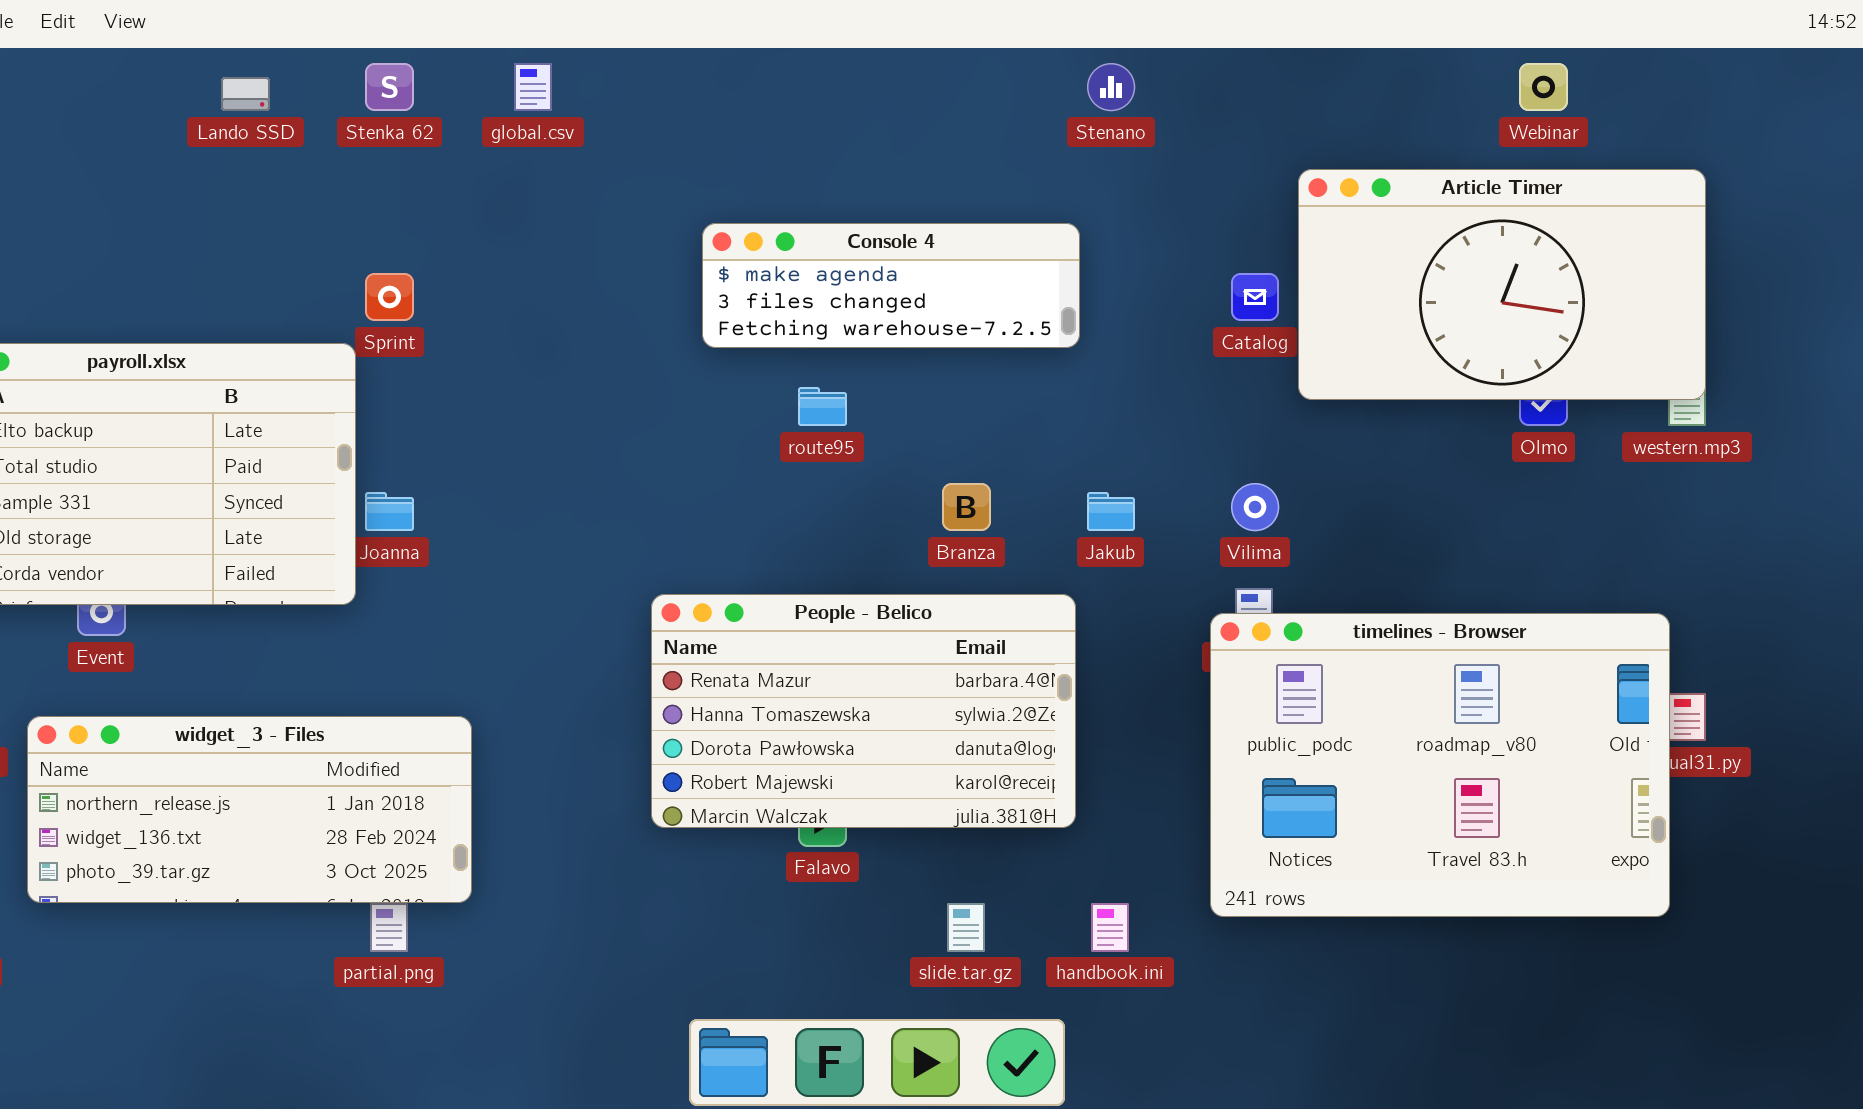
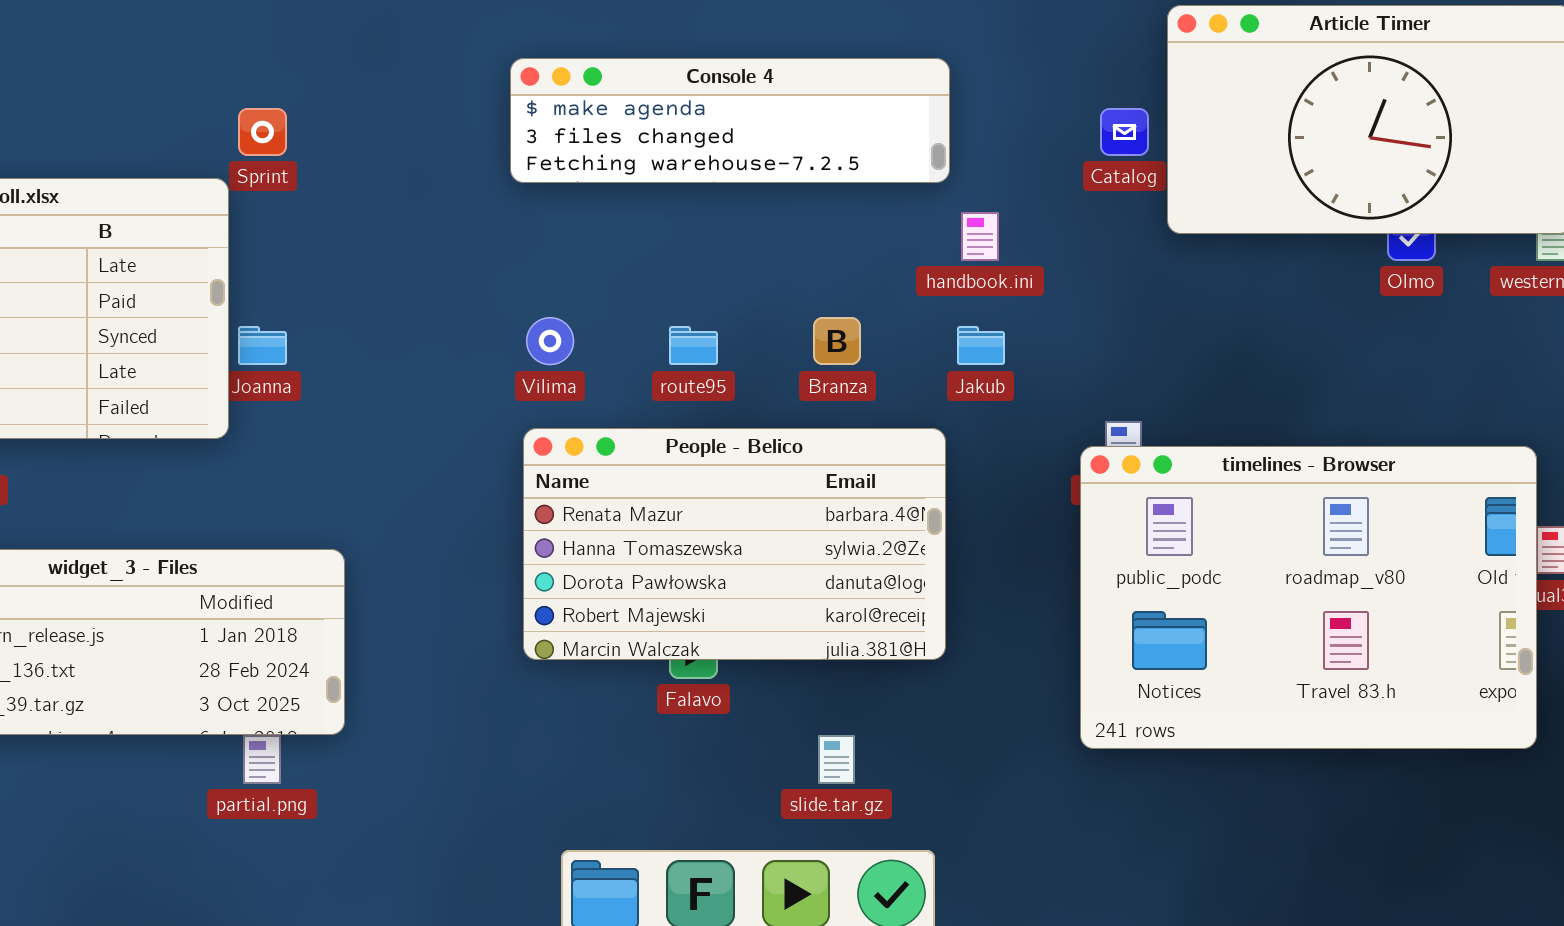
Console 4: [702,223,1080,348] -> [510,58,950,183], resized
route95: [798,387,847,426] -> [669,326,718,365], moved
Vilima: [1231,483,1279,531] -> [526,317,574,365], moved
handbook.ini: [1091,903,1129,952] -> [961,212,999,261], moved

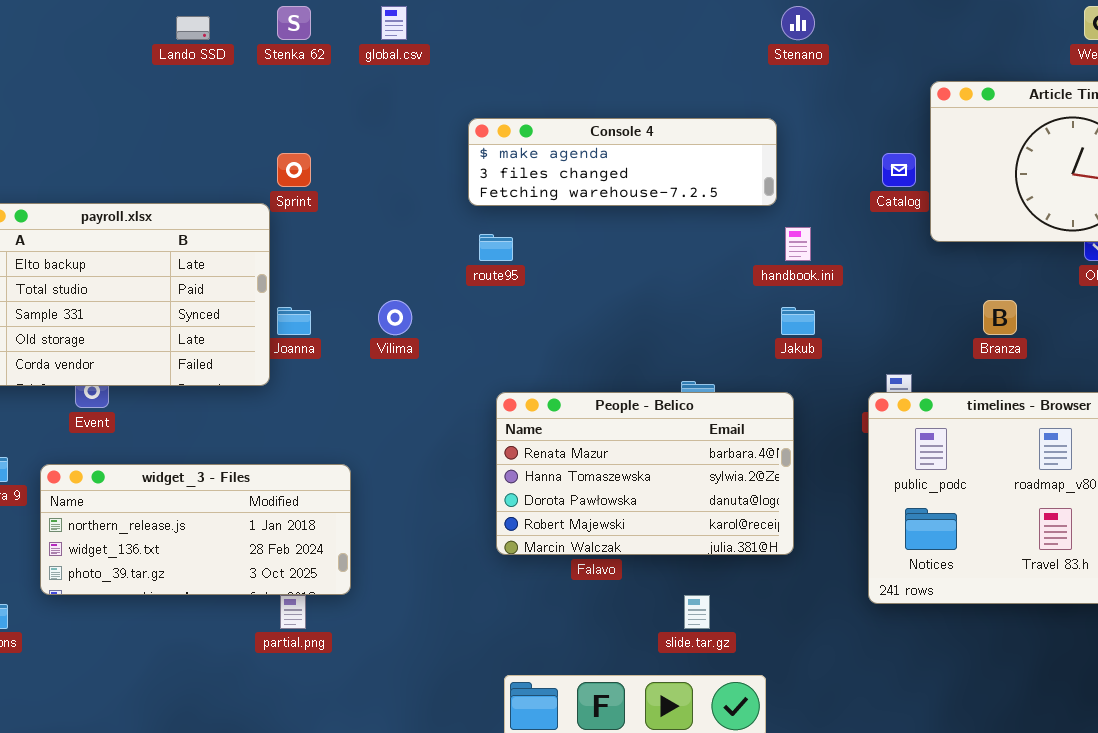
Vilima: [526,317,574,365] -> [378,300,412,335], moved
Branza: [813,317,861,365] -> [983,300,1017,335], moved
route95: [669,326,718,365] -> [479,234,513,261], moved
People - Belico: [523,428,946,660] -> [496,392,794,555], moved

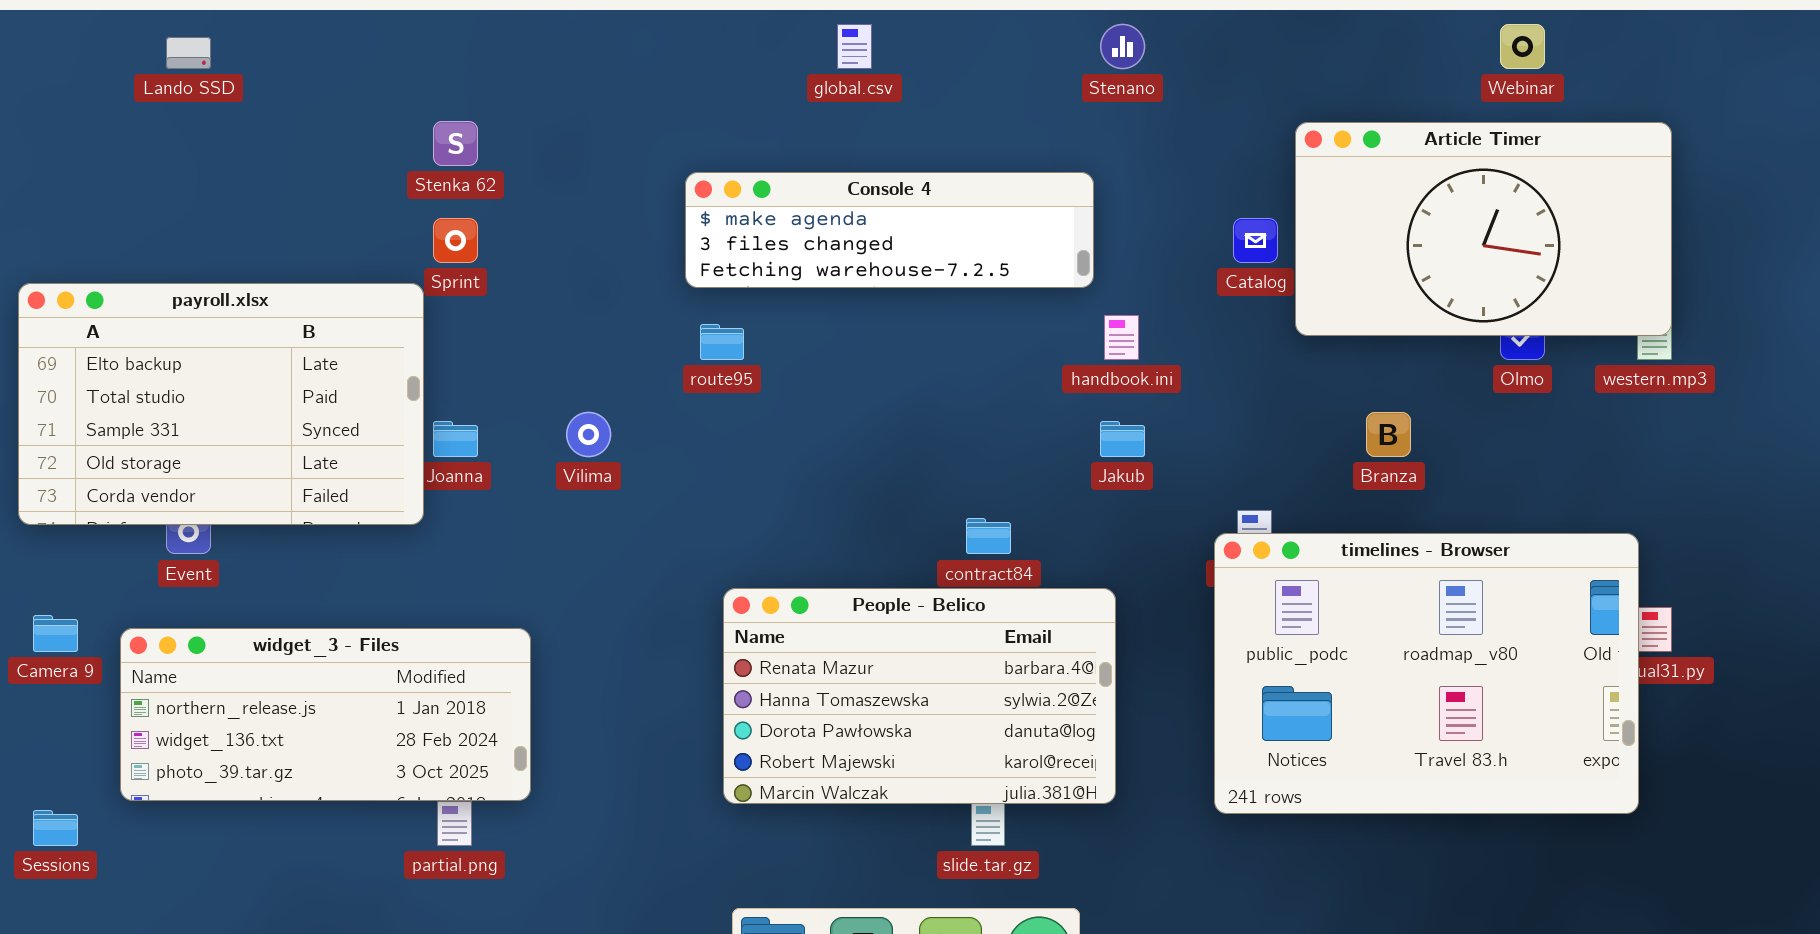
Stenka 62: [277,6,311,40] -> [433,121,478,166], moved
global.csv: [381,6,407,40] -> [837,24,872,69], moved
Lando SSD: [176,16,210,40] -> [166,37,211,69], moved
People - Belico: [496,392,794,555] -> [723,588,1116,804], moved

